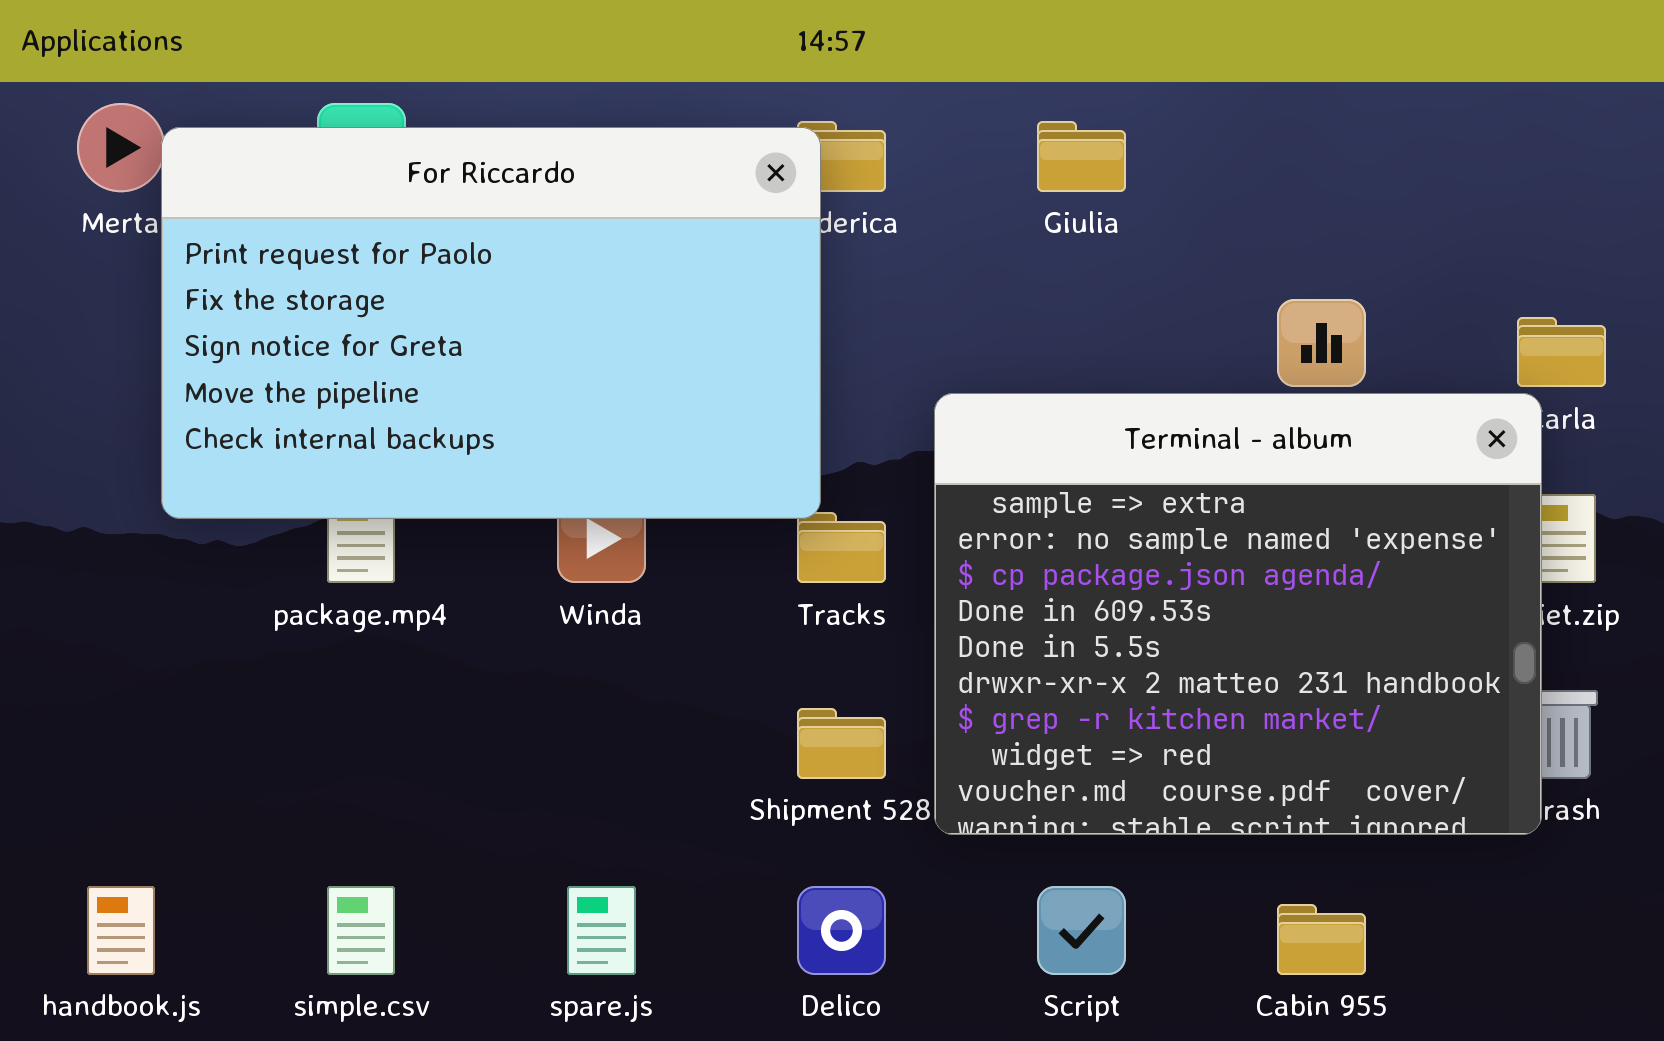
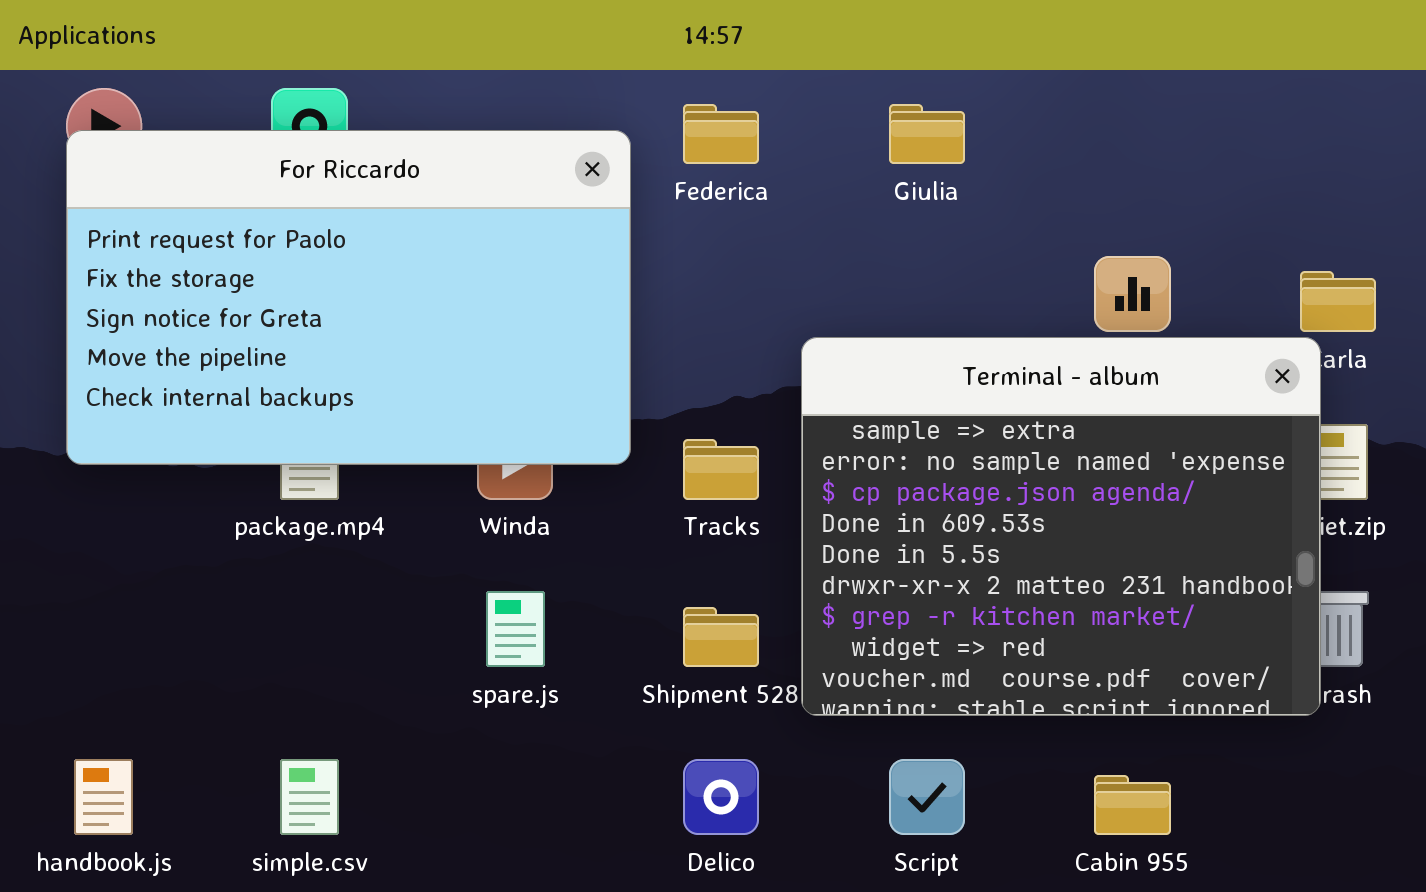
For Riccardo: [161,127,821,519] -> [66,130,631,465], moved
spare.js: [567,886,636,975] -> [486,591,545,667], moved

